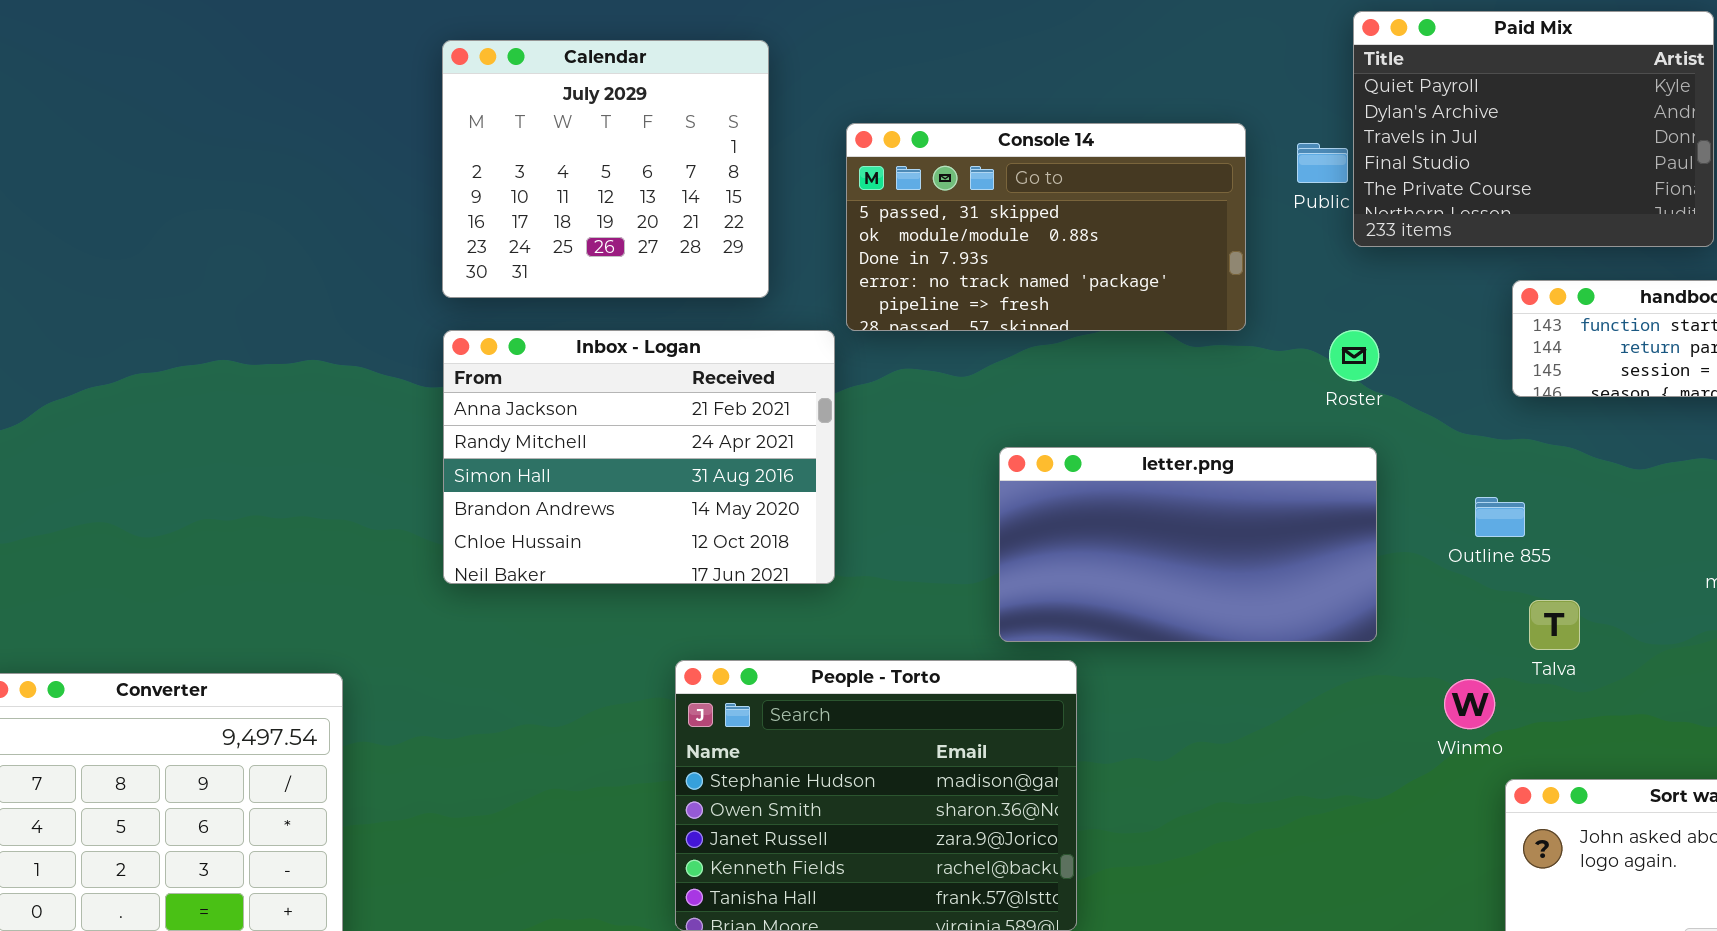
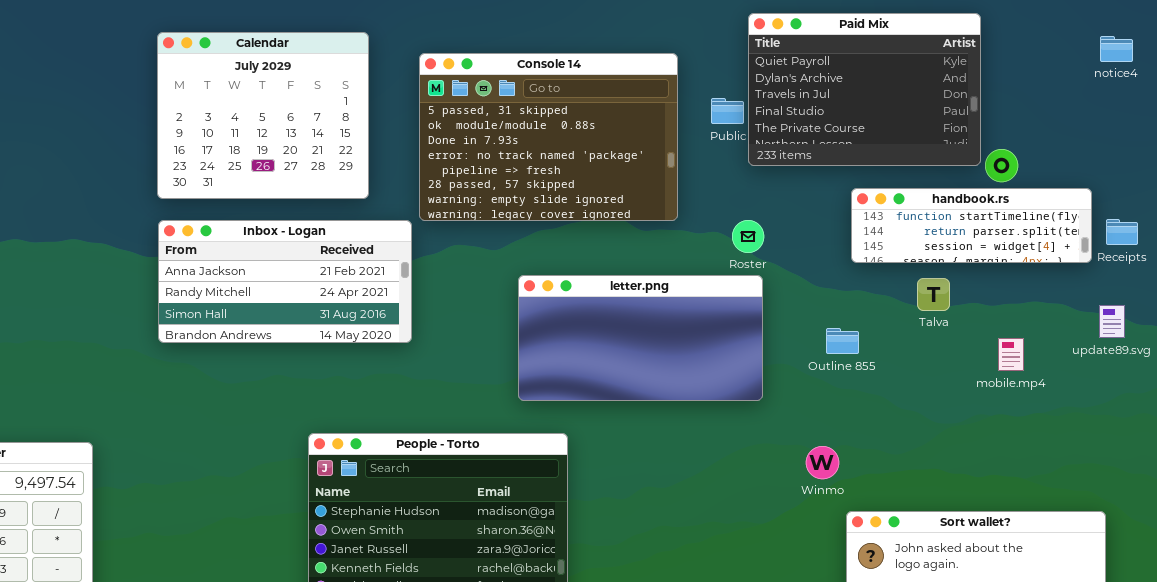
Console 14: [846,123,1246,331] -> [419,53,678,221], resized
Inbox - Logan: [443,330,835,584] -> [158,220,412,343], resized
letter.png: [999,447,1377,642] -> [518,275,763,401], moved
Talva: [1529,600,1580,650] -> [917,278,950,311], moved

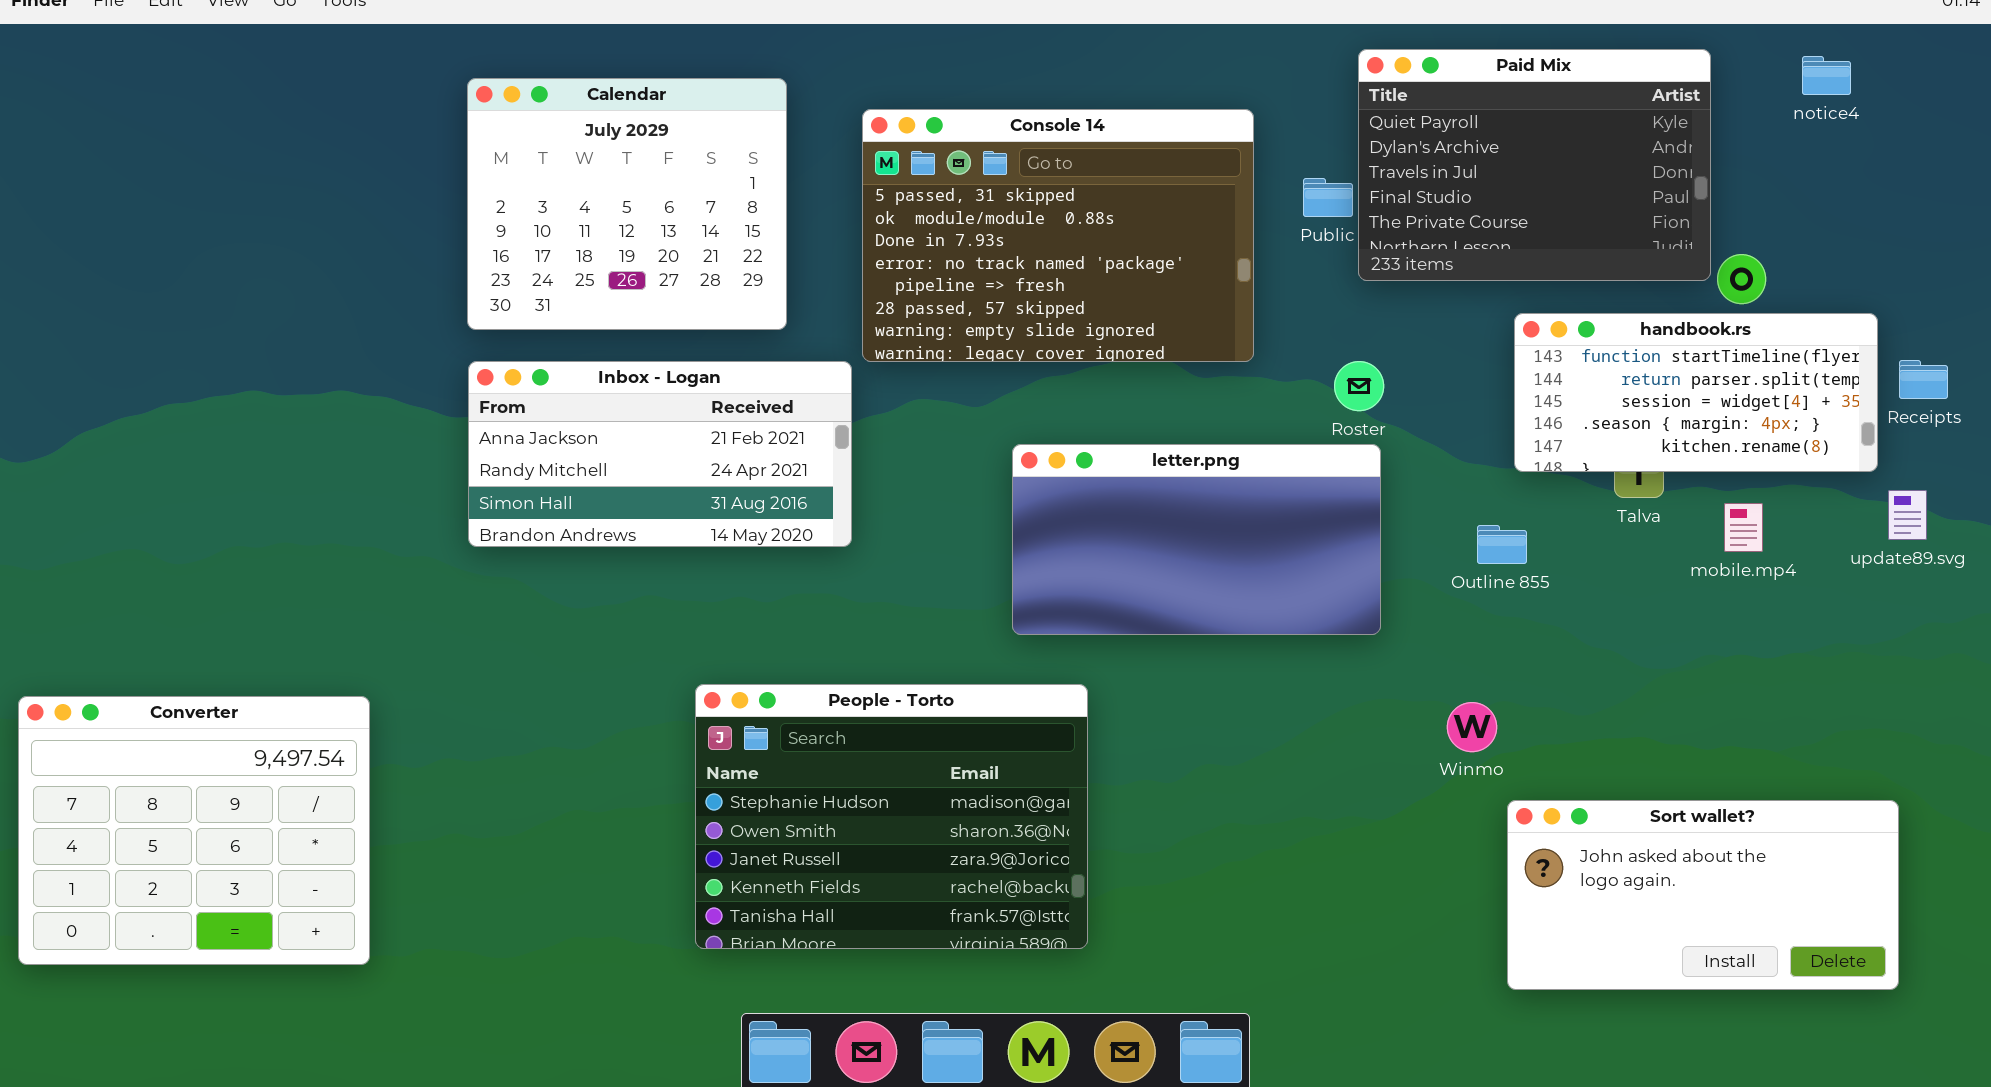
notice4: [1100,36,1133,62] -> [1802,56,1851,95], moved
handbook.rs: [851,188,1092,263] -> [1514,313,1878,472], resized
mobile.mp4: [998,338,1024,371] -> [1724,503,1763,552], moved

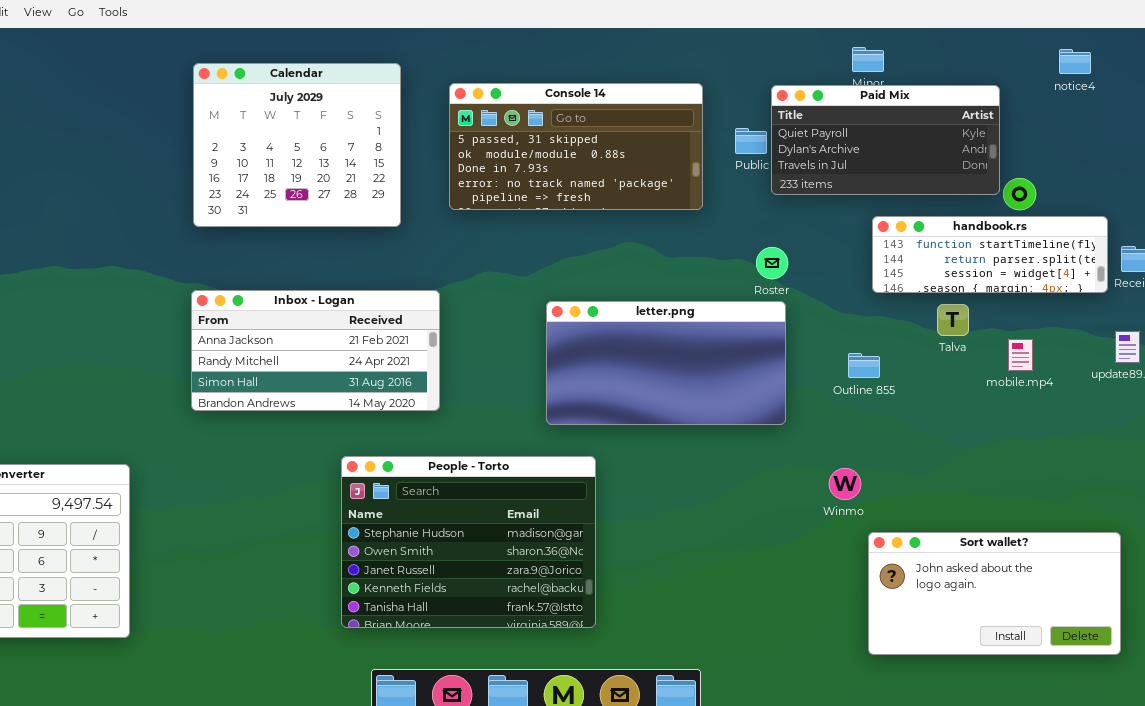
Paid Mix: [1358,49,1711,281] -> [771,85,1000,195], resized
Console 14: [862,109,1254,362] -> [449,83,703,210], resized
handbook.rs: [1514,313,1878,472] -> [872,216,1108,293], resized
Inbox - Logan: [468,361,852,547] -> [191,290,440,411], moved

